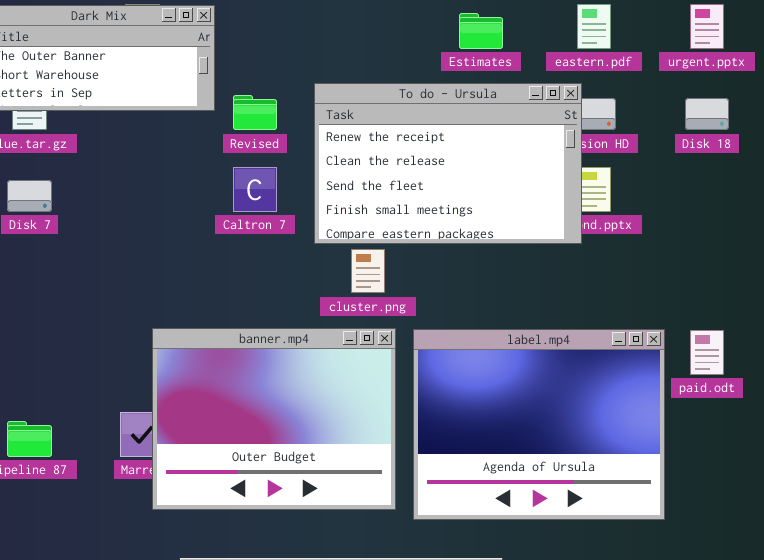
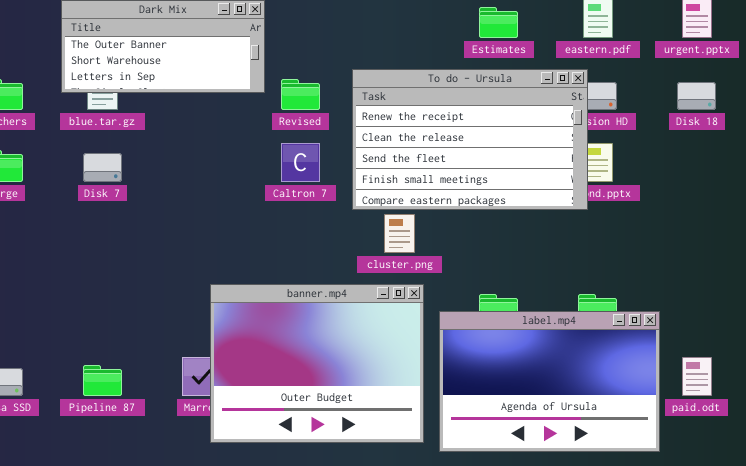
label.mp4: [413,329,665,520] -> [439,311,660,452], resized
paid.odt: [690,330,724,375] -> [682,357,712,396], moved

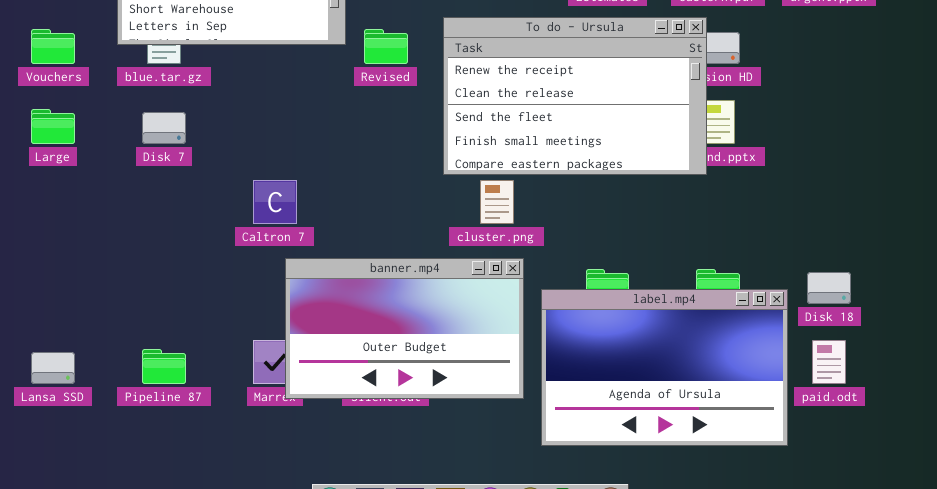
Disk 18: [677,82,716,110] -> [807,272,851,304], moved
Caltron 7: [281,143,320,182] -> [253,180,297,224], moved
banner.mp4: [210,284,424,443] -> [285,258,524,399], resized

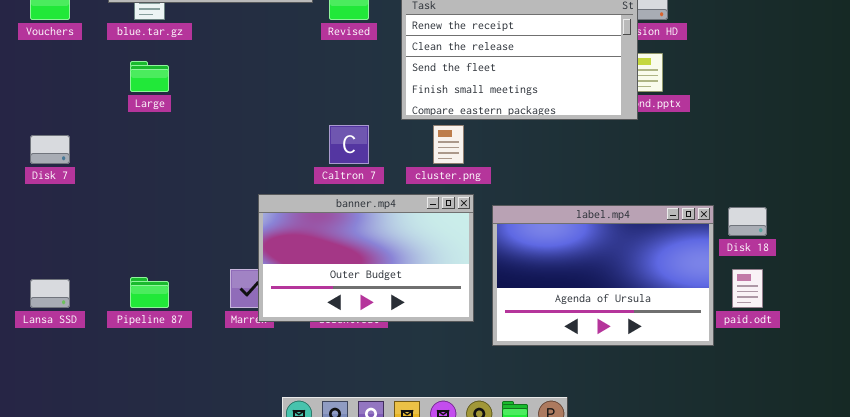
Large: [31,109,75,144] -> [130,61,169,92], moved
Disk 7: [142,112,186,144] -> [30,135,70,164], moved
Caltron 7: [253,180,297,224] -> [329,125,369,164], moved
label.mp4: [541,289,788,446] -> [492,205,714,346], moved

